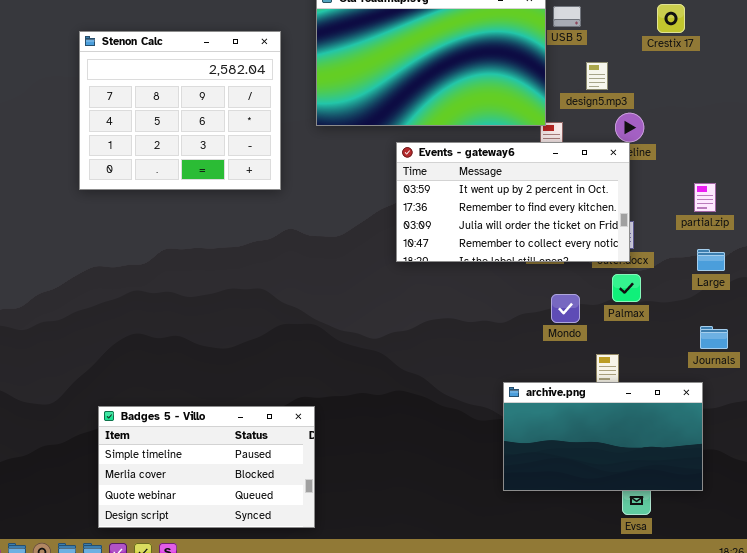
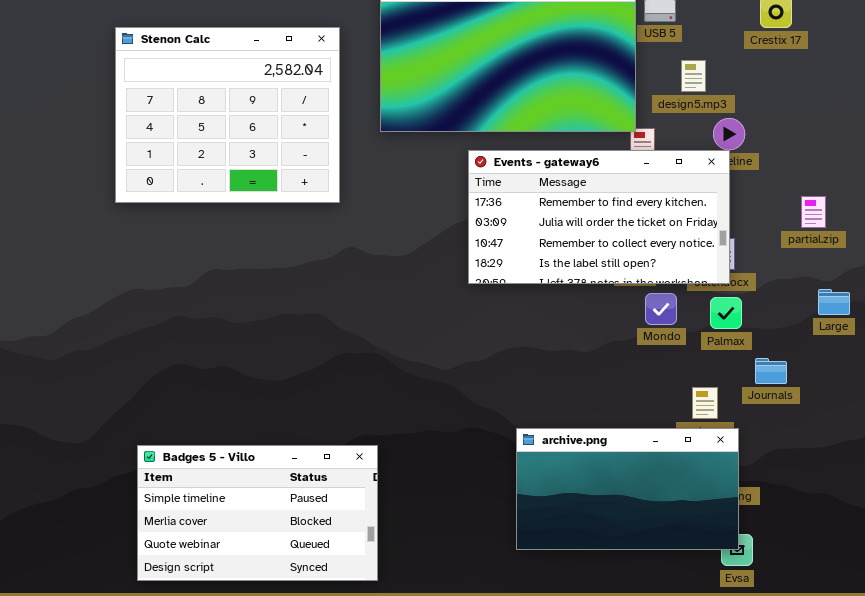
Events - gateway6: [396,142,630,262] -> [468,150,730,284], scrolled down 1 row
Large: [697,249,725,271] -> [818,289,850,315], moved
Mondo: [551,294,580,323] -> [645,293,677,325], moved
Journals: [700,326,728,349] -> [755,358,787,384], moved
archive.png: [503,382,703,491] -> [516,428,739,550], moved

